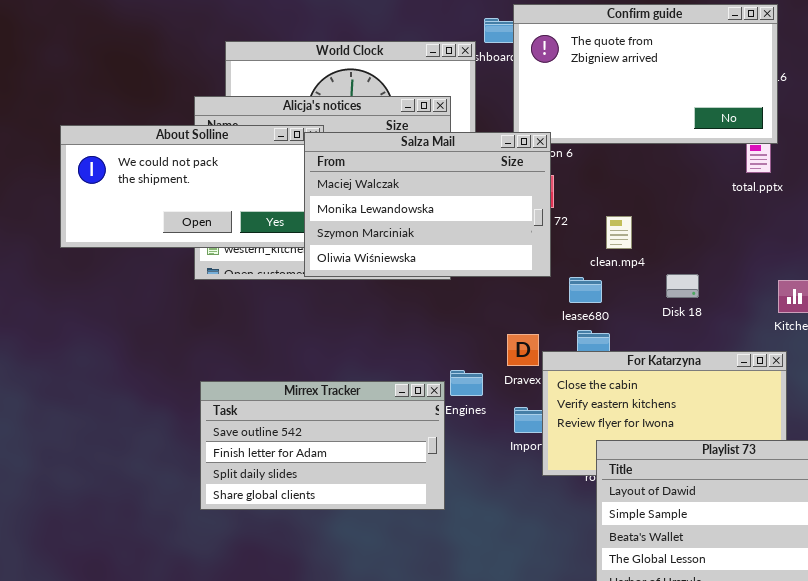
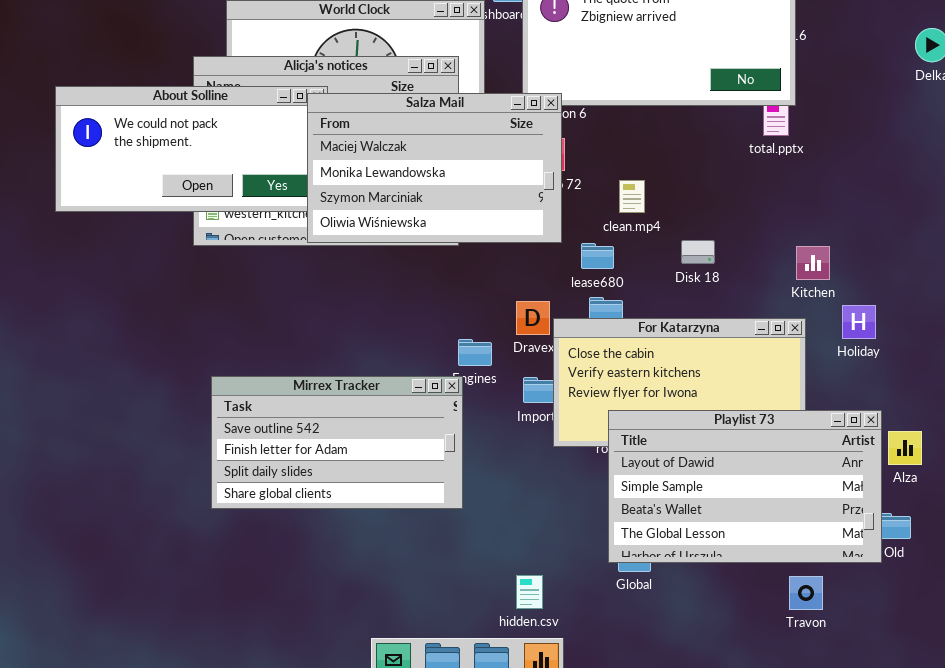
Mirrex Tracker: [200,381,445,510] -> [211,376,463,509], moved

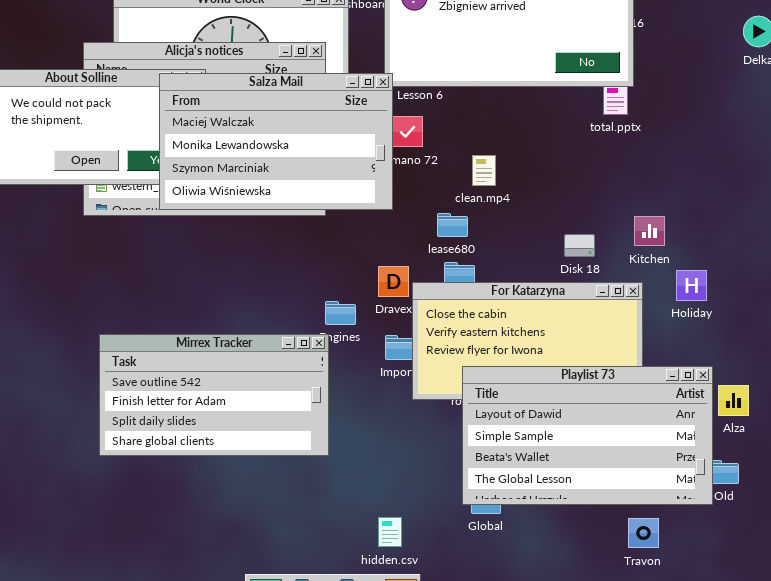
Salza Mail: [307,93,562,243] -> [159,73,393,210], moved
Disk 18: [681,240,715,264] -> [564,234,595,257], moved

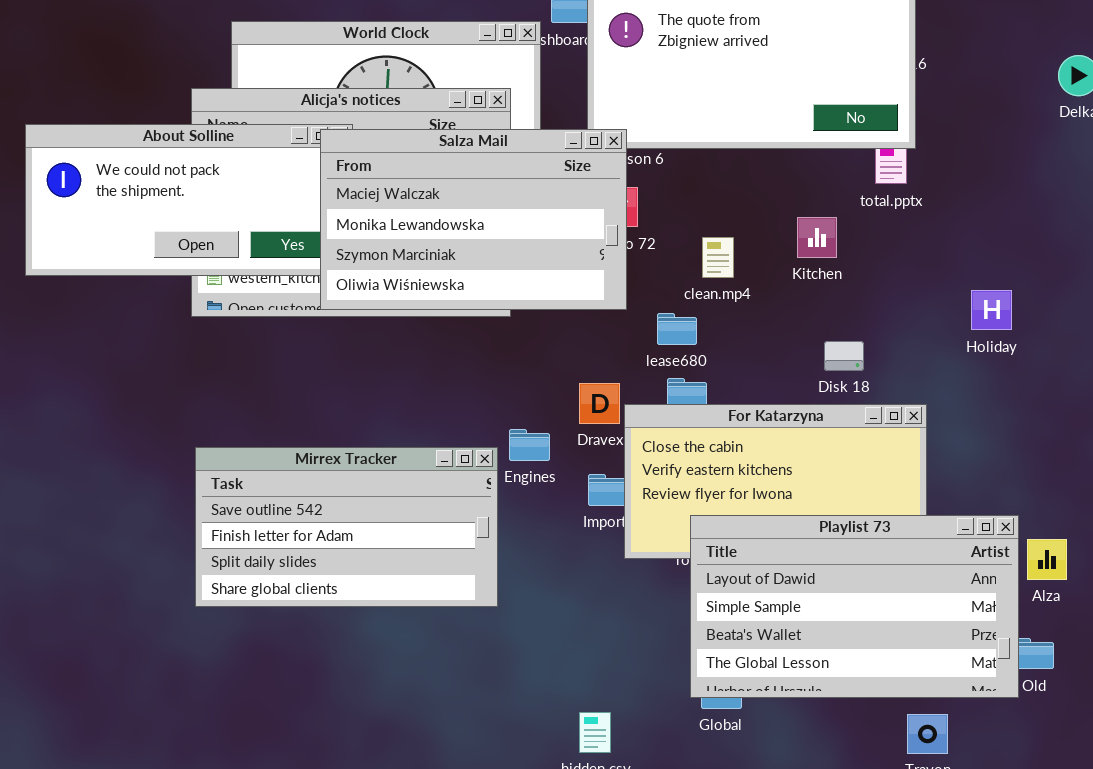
Salza Mail: [159,73,393,210] -> [320,129,627,310], moved
Kitchen: [634,216,665,246] -> [797,217,837,258], moved
Holiday: [676,270,707,301] -> [971,290,1012,330], moved
Mirrex Tracker: [99,334,329,456] -> [195,447,498,607], moved

